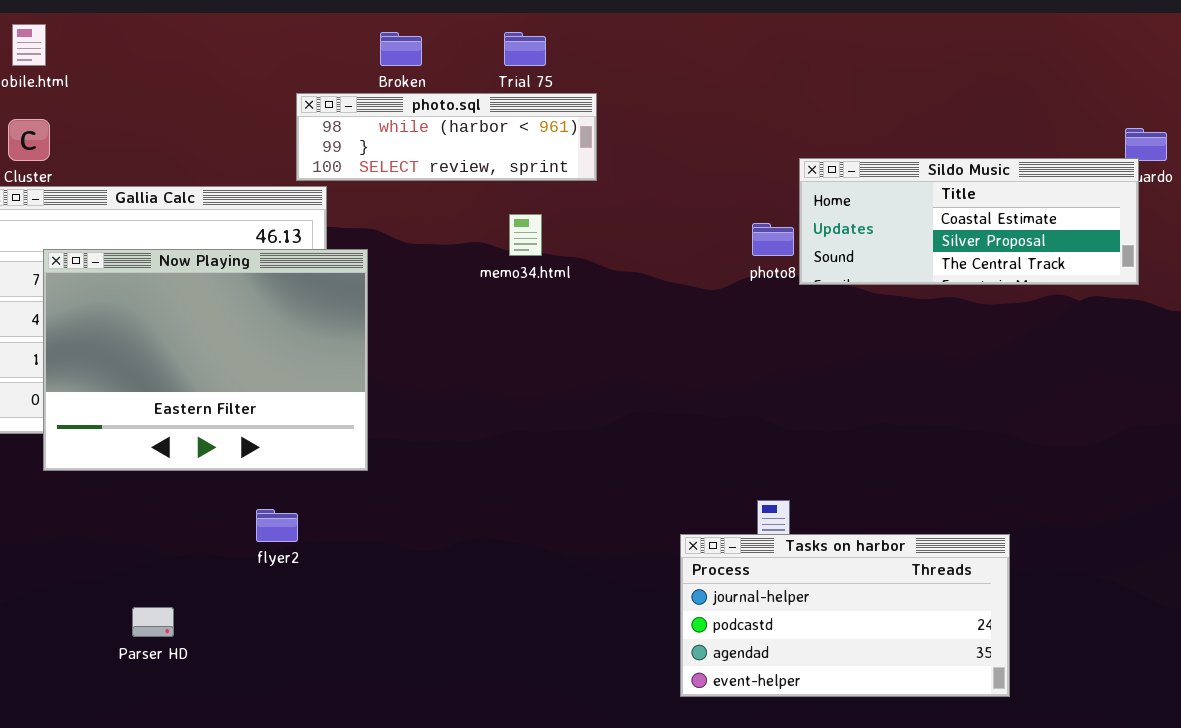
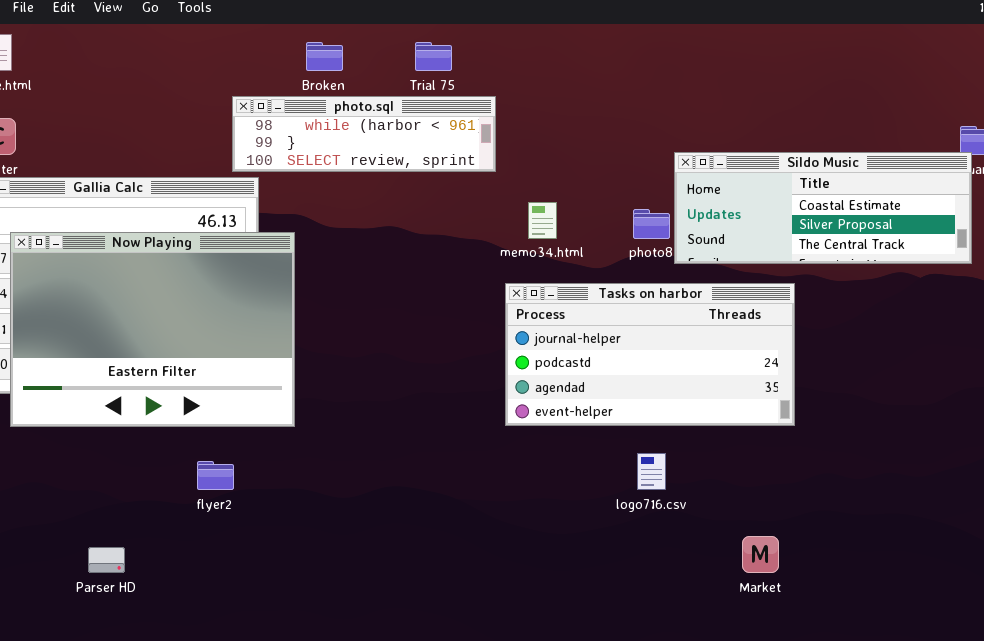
memo34.html: [509,214,542,256] -> [528,202,557,239], moved
Tasks on harbor: [680,534,1010,697] -> [505,283,795,426], moved

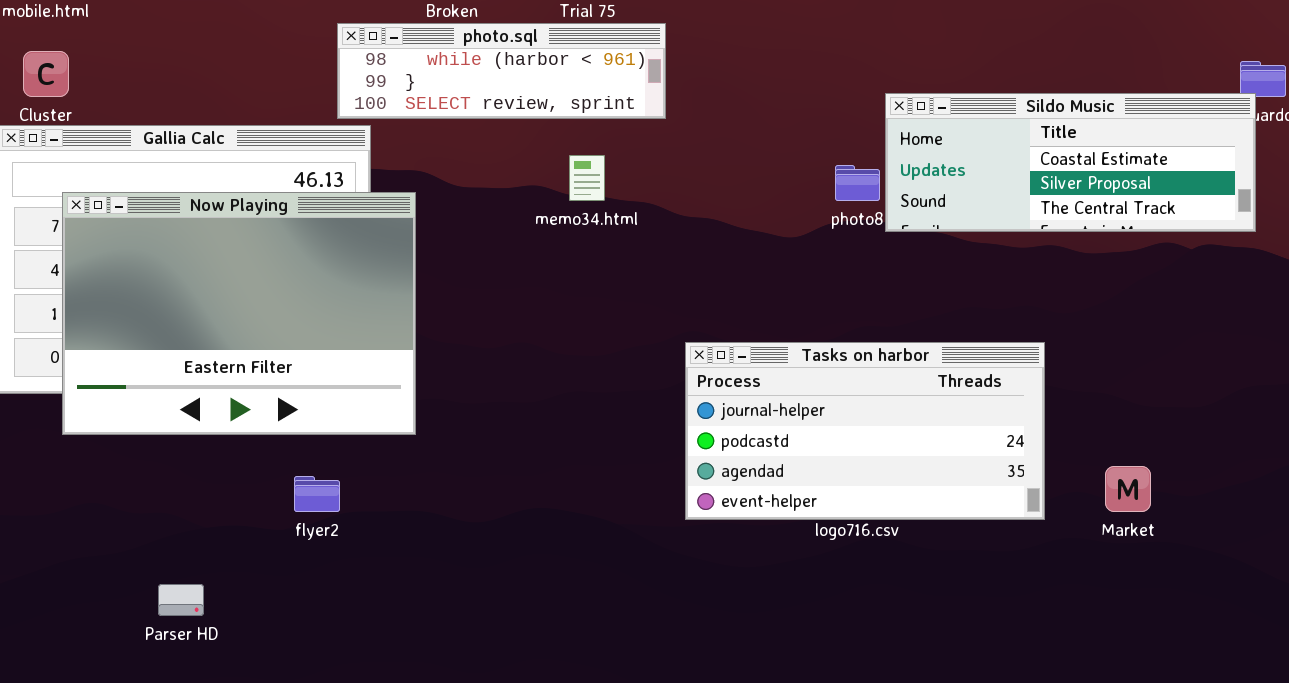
memo34.html: [528,202,557,239] -> [569,155,605,201], moved
Tasks on harbor: [505,283,795,426] -> [685,342,1045,520], moved
Market: [742,536,779,573] -> [1105,466,1151,512], moved

